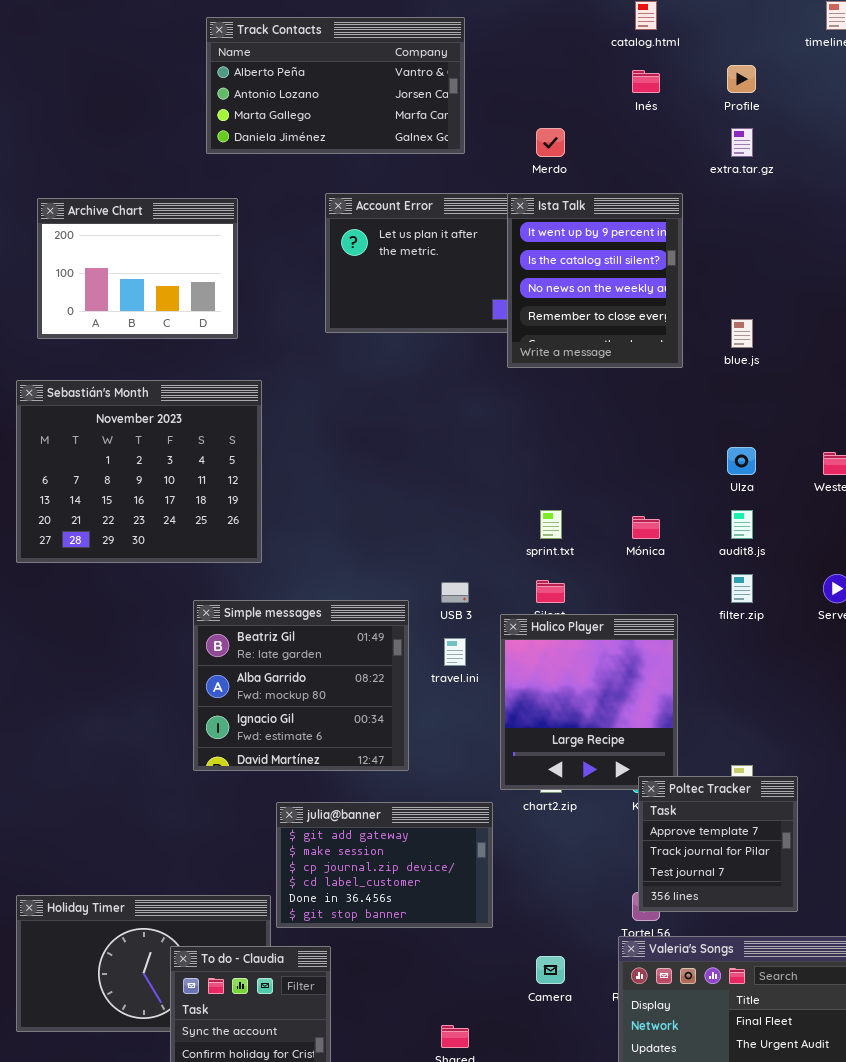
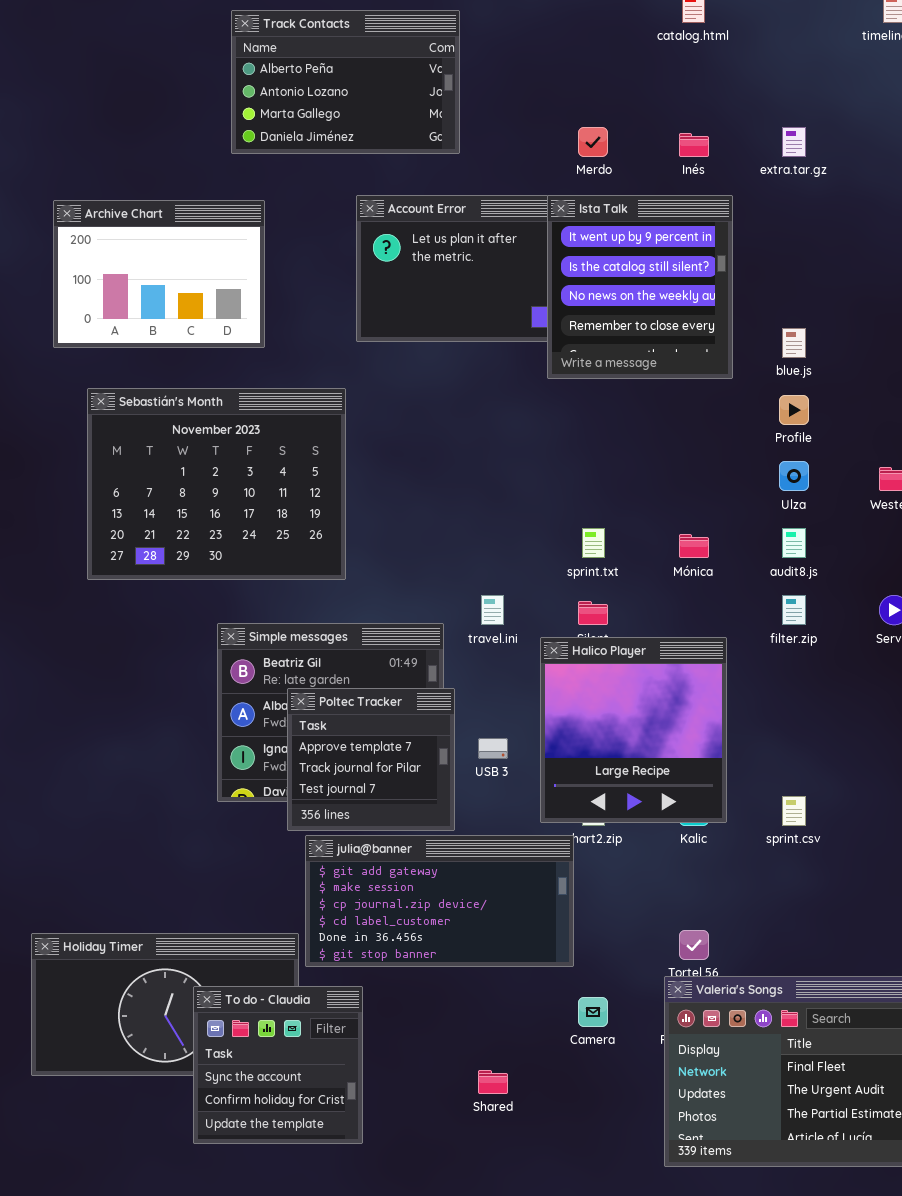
Track Contacts: [206,17,465,154] -> [231,10,460,154], resized
Profile: [727,65,756,93] -> [779,395,809,425], moved
Inés: [632,70,660,93] -> [679,133,709,157], moved
Sebastián's Month: [16,380,262,563] -> [87,388,346,580], moved
USB 3: [441,582,469,603] -> [478,738,508,759], moved
travel.ini: [444,638,466,666] -> [481,595,504,625], moved
Poltec Tracker: [638,776,798,912] -> [287,688,455,831], moved
julia@banner: [276,802,493,928] -> [305,835,574,967], resized

